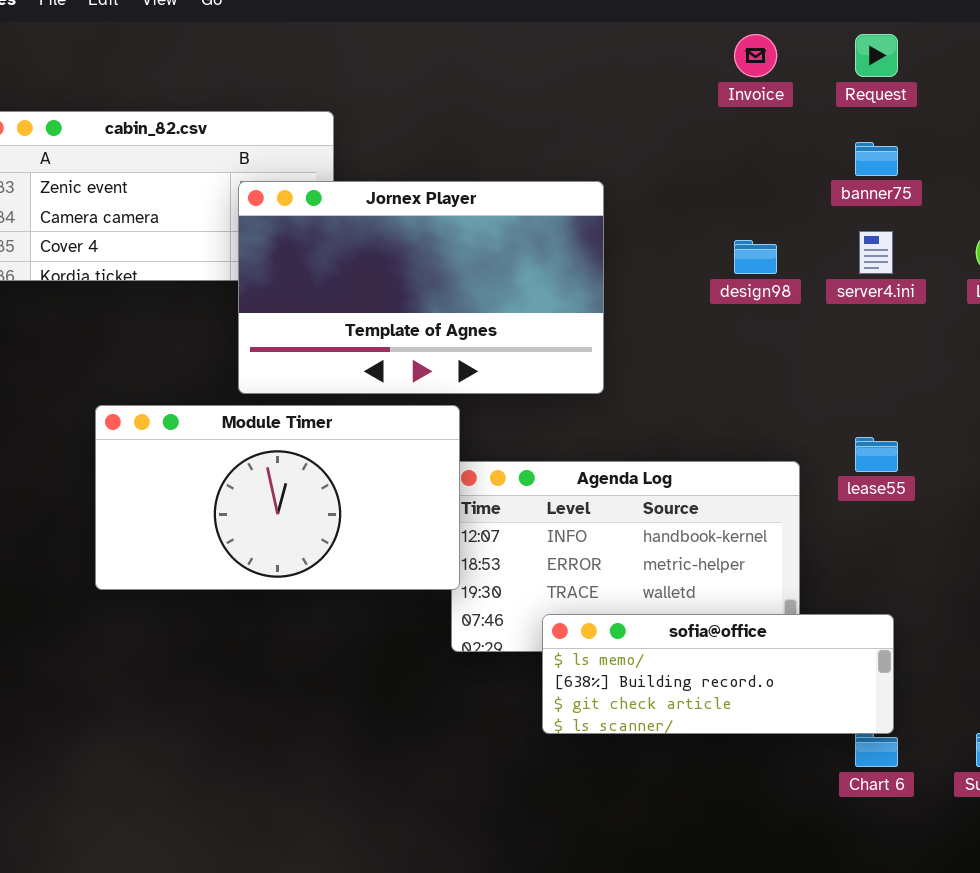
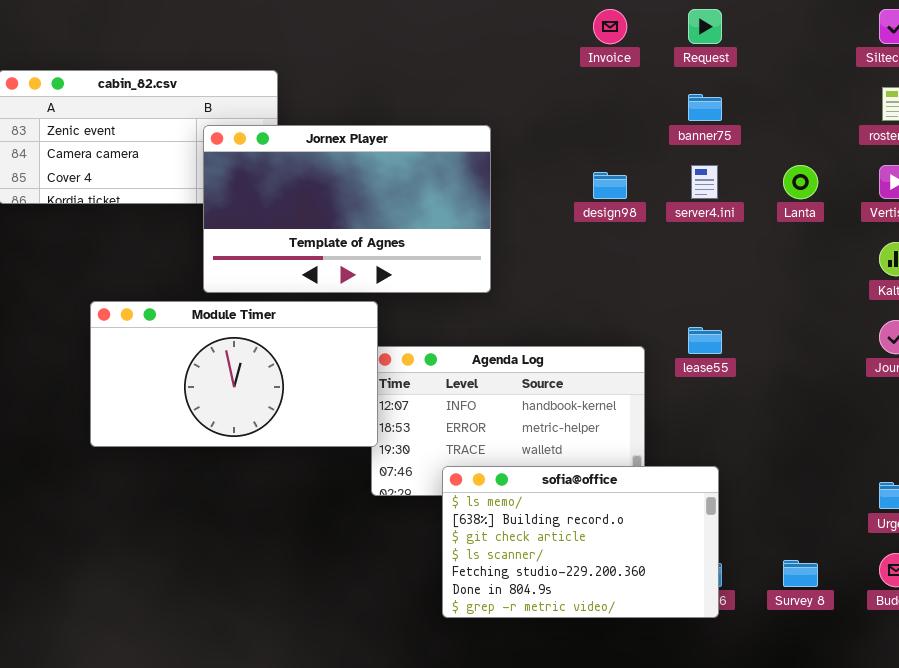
sofia@office: [542,614,894,734] -> [442,466,719,618], resized

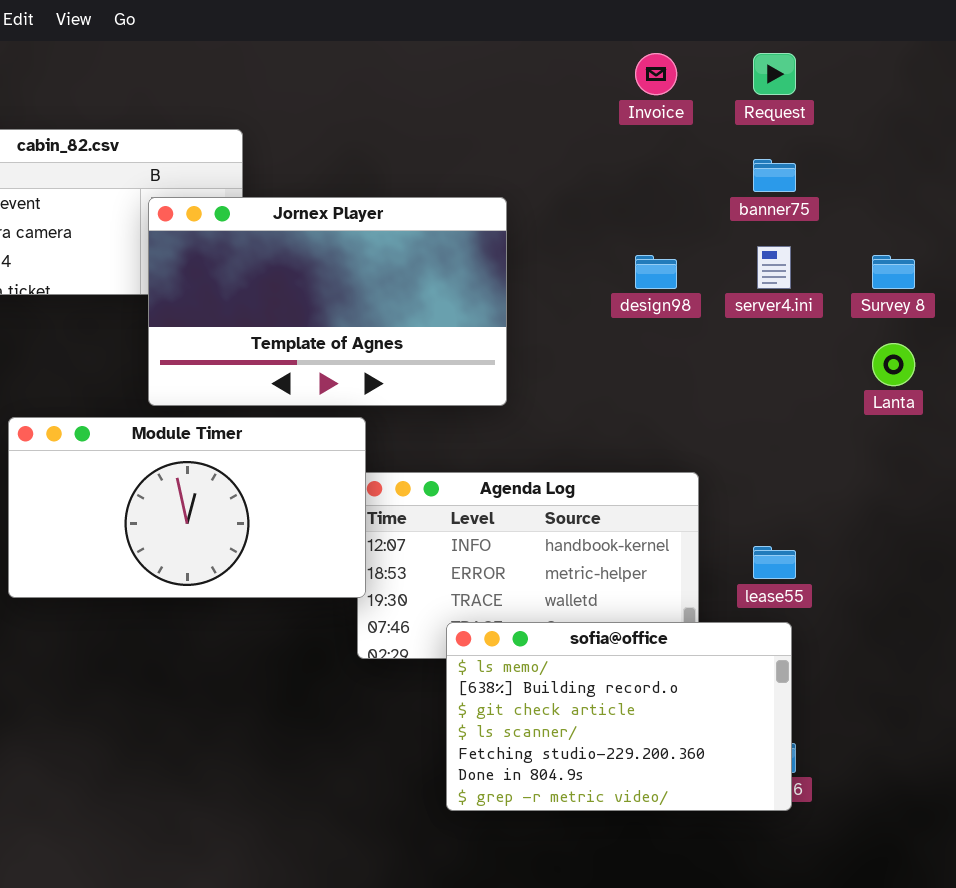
Lanta: [783,165,818,199] -> [872,343,915,386], moved
lease55: [688,327,722,354] -> [753,546,796,579], moved
Survey 8: [783,560,818,587] -> [872,255,915,289], moved

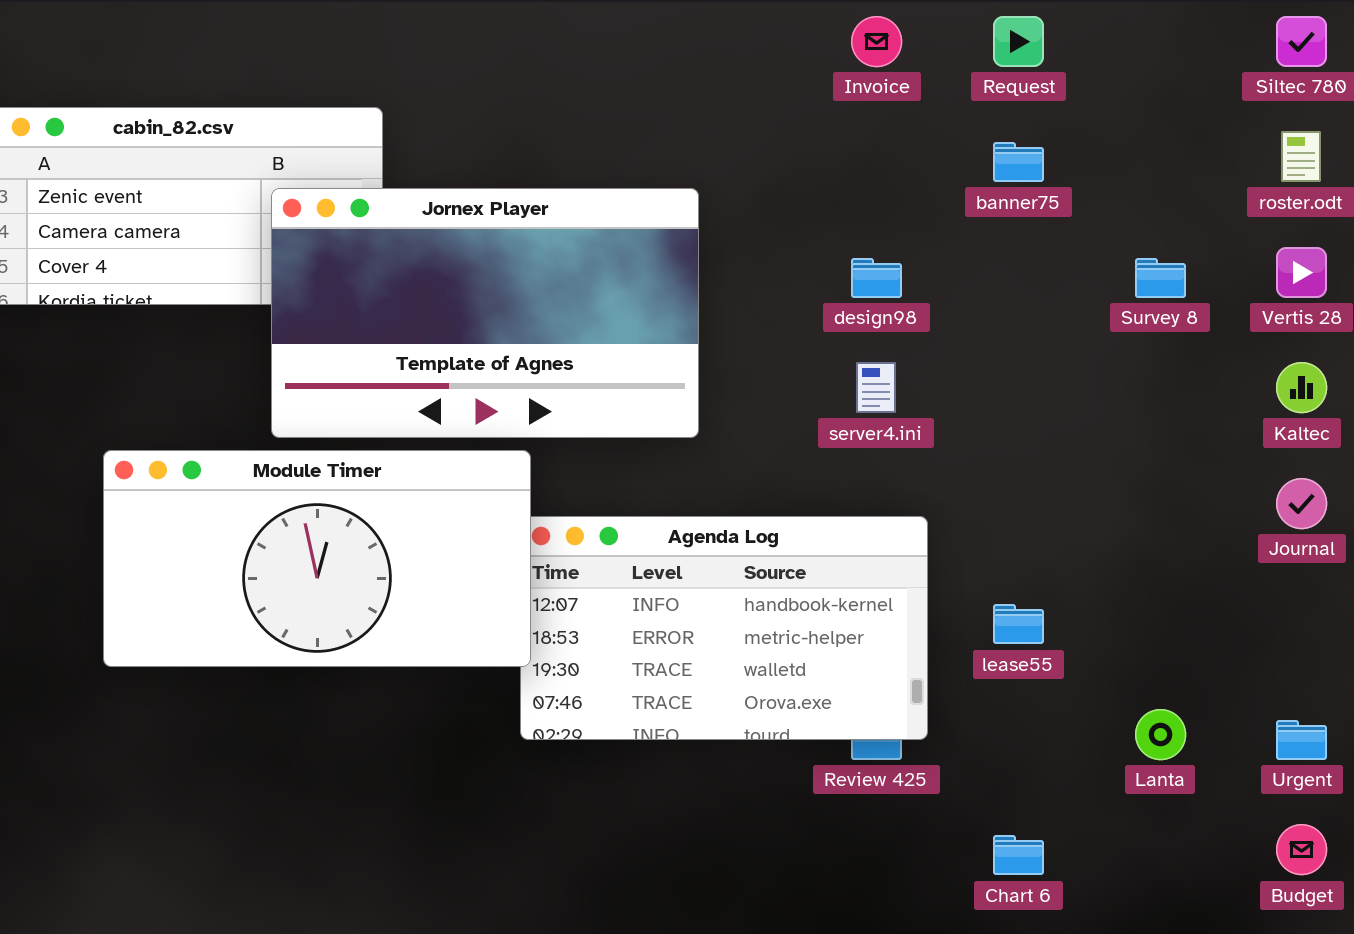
server4.ini: [757,246,791,289] -> [856,362,896,413], moved
Lanta: [872,343,915,386] -> [1135,709,1186,760], moved
sofia@office: [446,622,792,811] -> none, closed

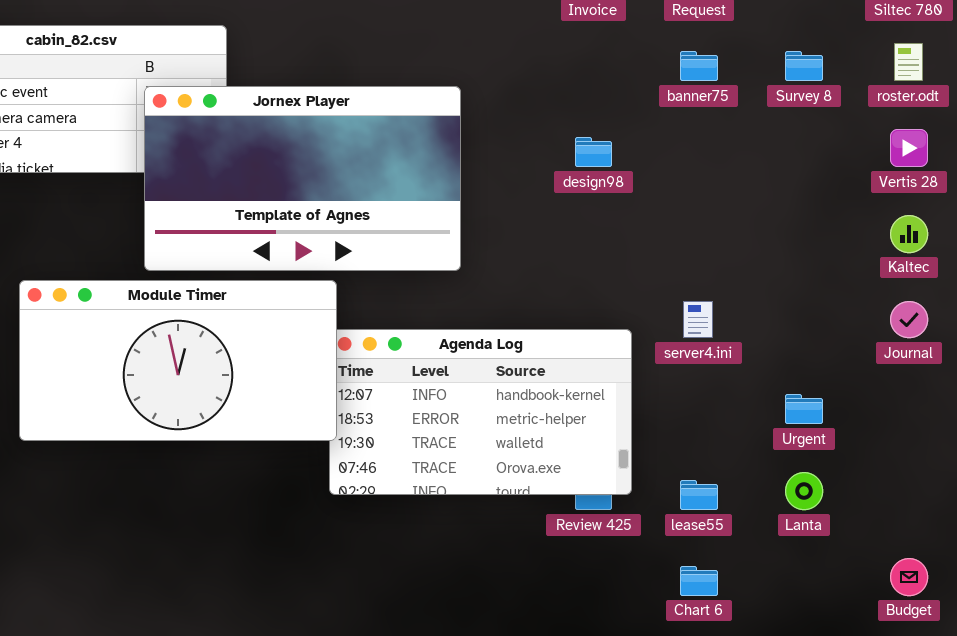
Survey 8: [1135,258,1186,298] -> [785,51,823,81], moved
server4.ini: [856,362,896,413] -> [683,301,713,338], moved
lease55: [993,604,1044,644] -> [680,480,718,510], moved
Urgent: [1276,720,1327,760] -> [785,394,823,424], moved

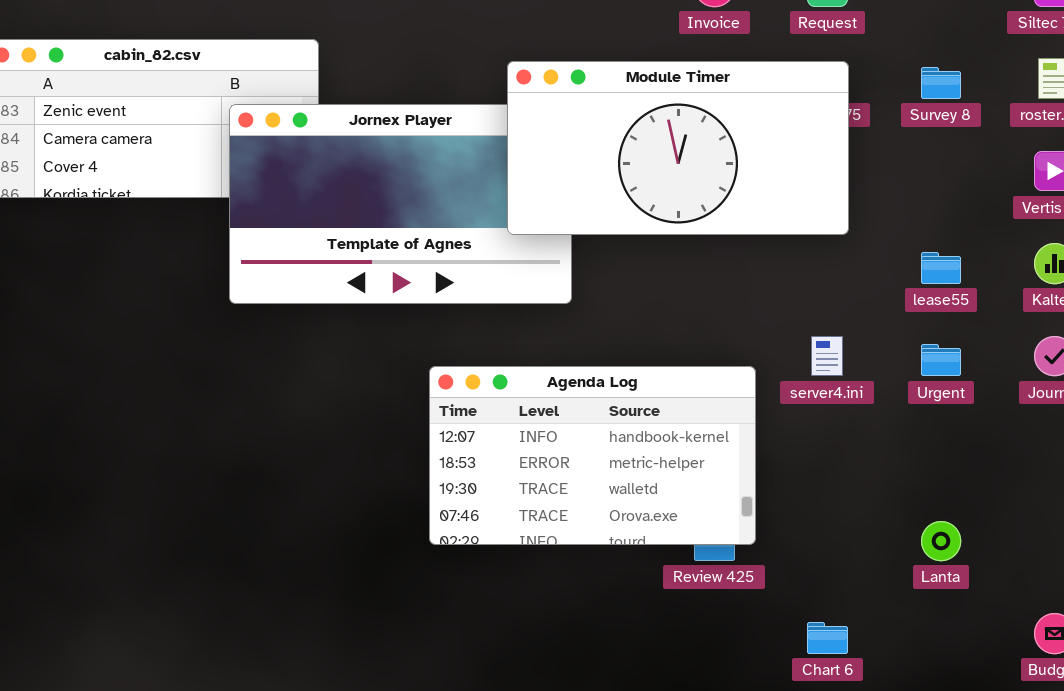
Module Timer: [19,280,337,441] -> [507,61,849,235], moved
Urgent: [785,394,823,424] -> [921,344,961,376], moved
lease55: [680,480,718,510] -> [921,252,961,284], moved

